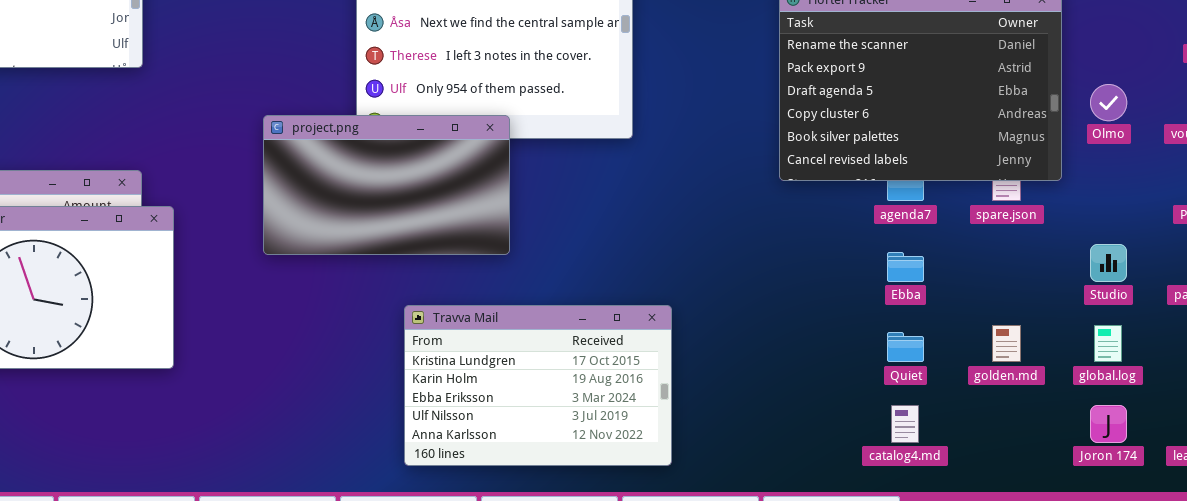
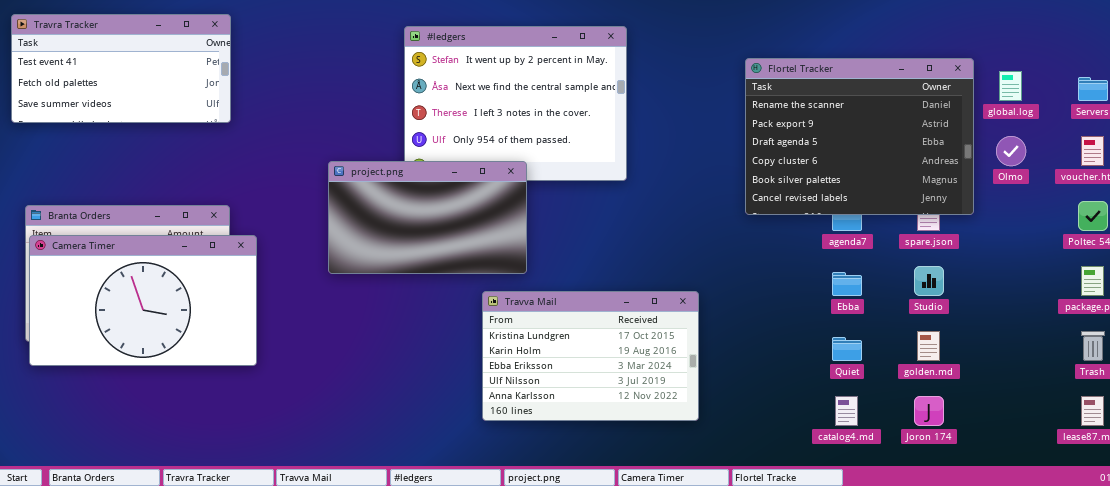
Studio: [1090,244,1127,282] -> [914,266,944,296], moved
Travva Mail: [404,305,672,466] -> [482,291,699,421], moved
global.log: [1094,325,1122,362] -> [999,71,1022,101], moved
Joron 174: [1090,405,1127,443] -> [914,396,944,426], moved

